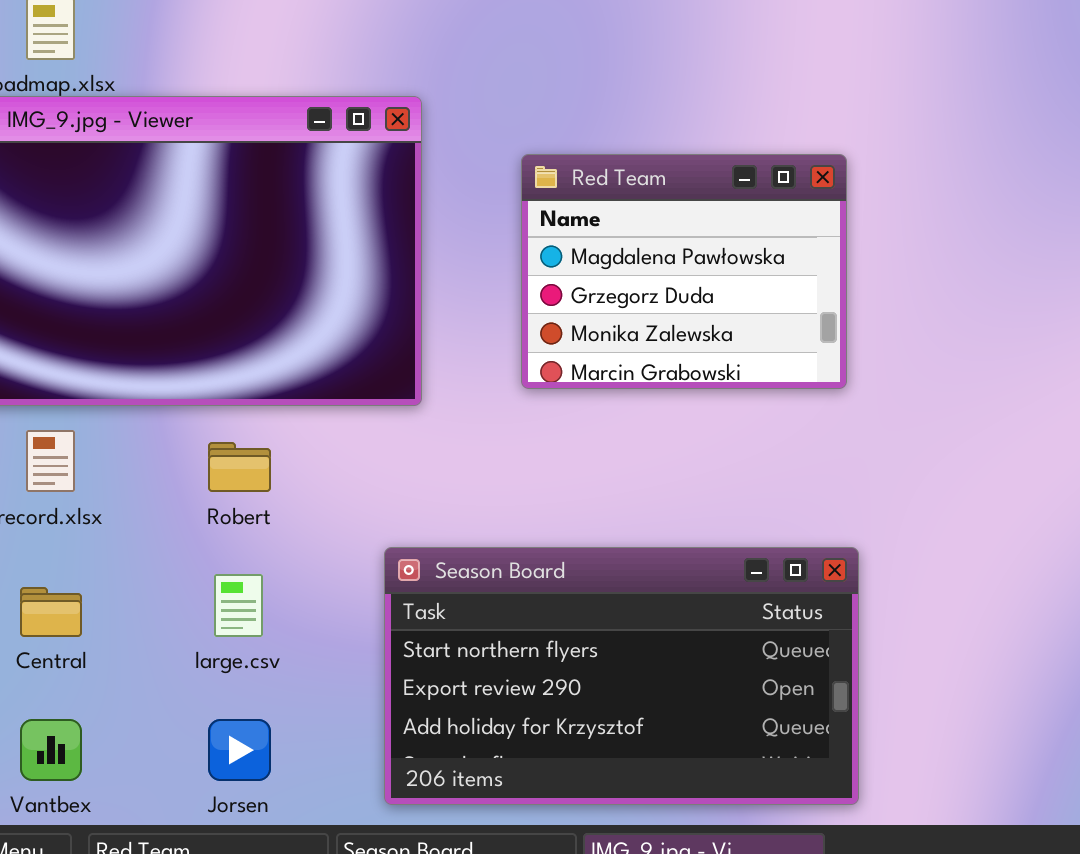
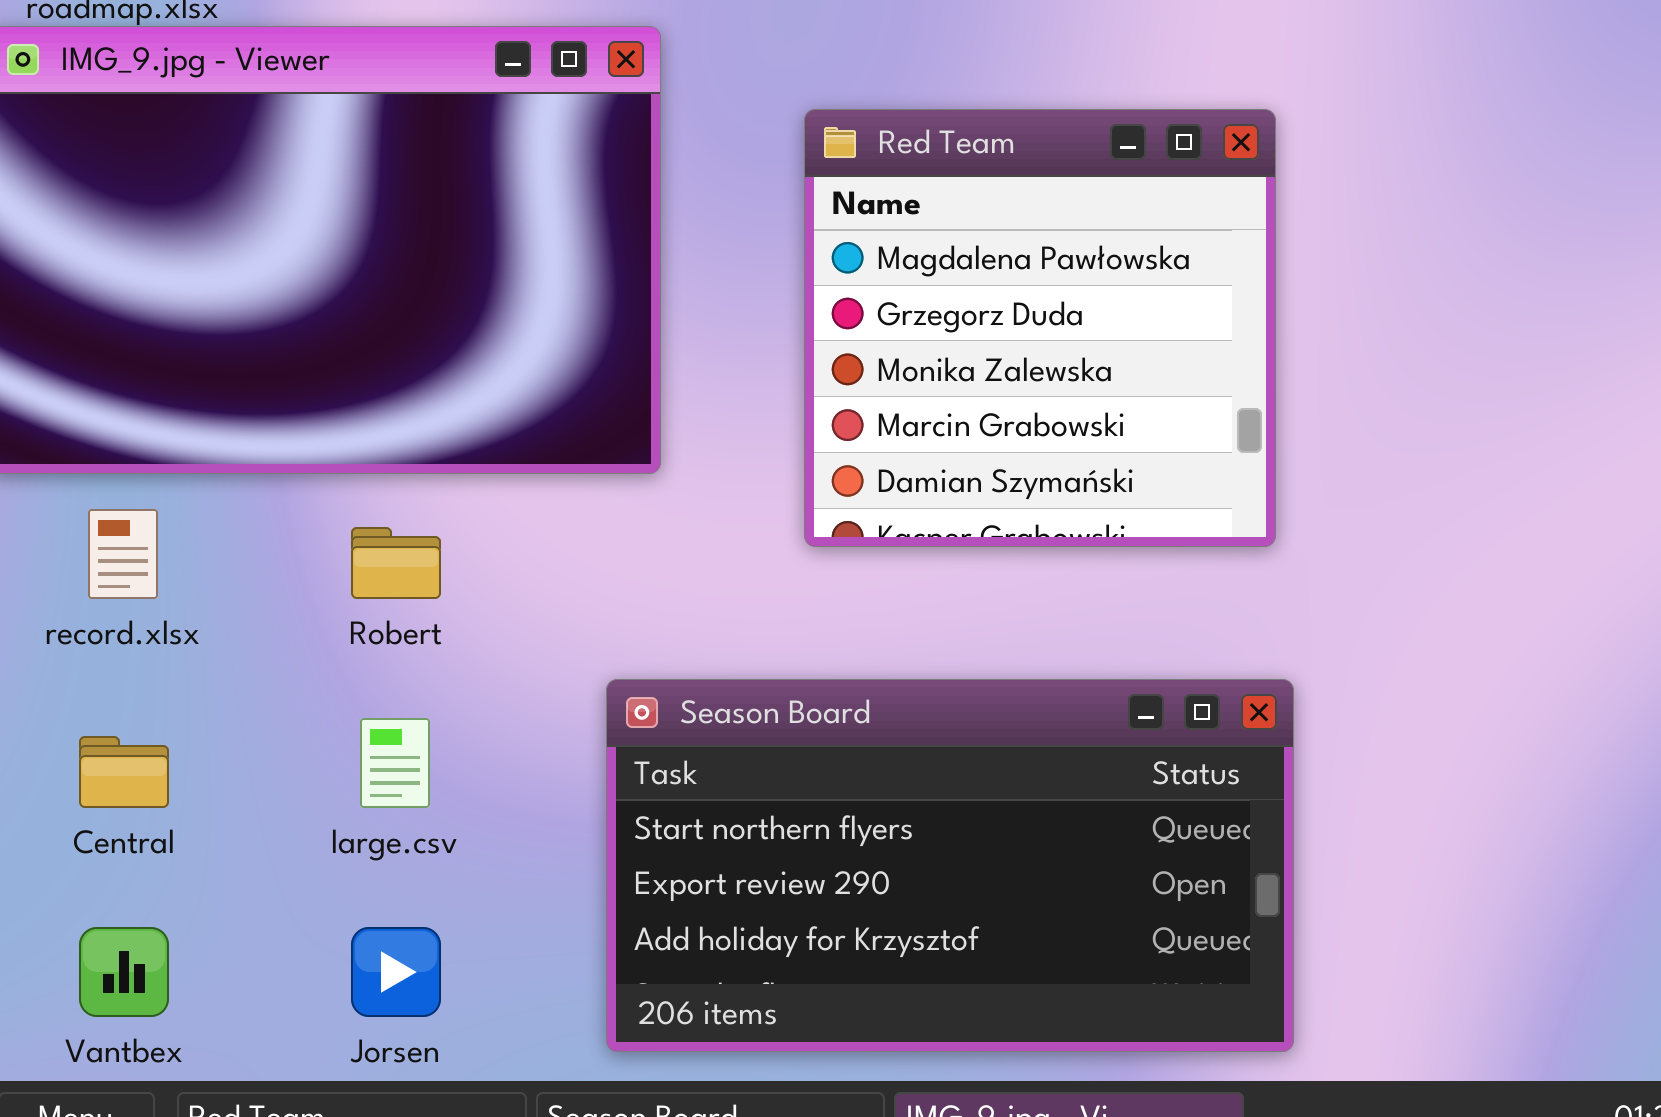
Red Team: [521,154,847,389] -> [804,109,1276,547], resized

